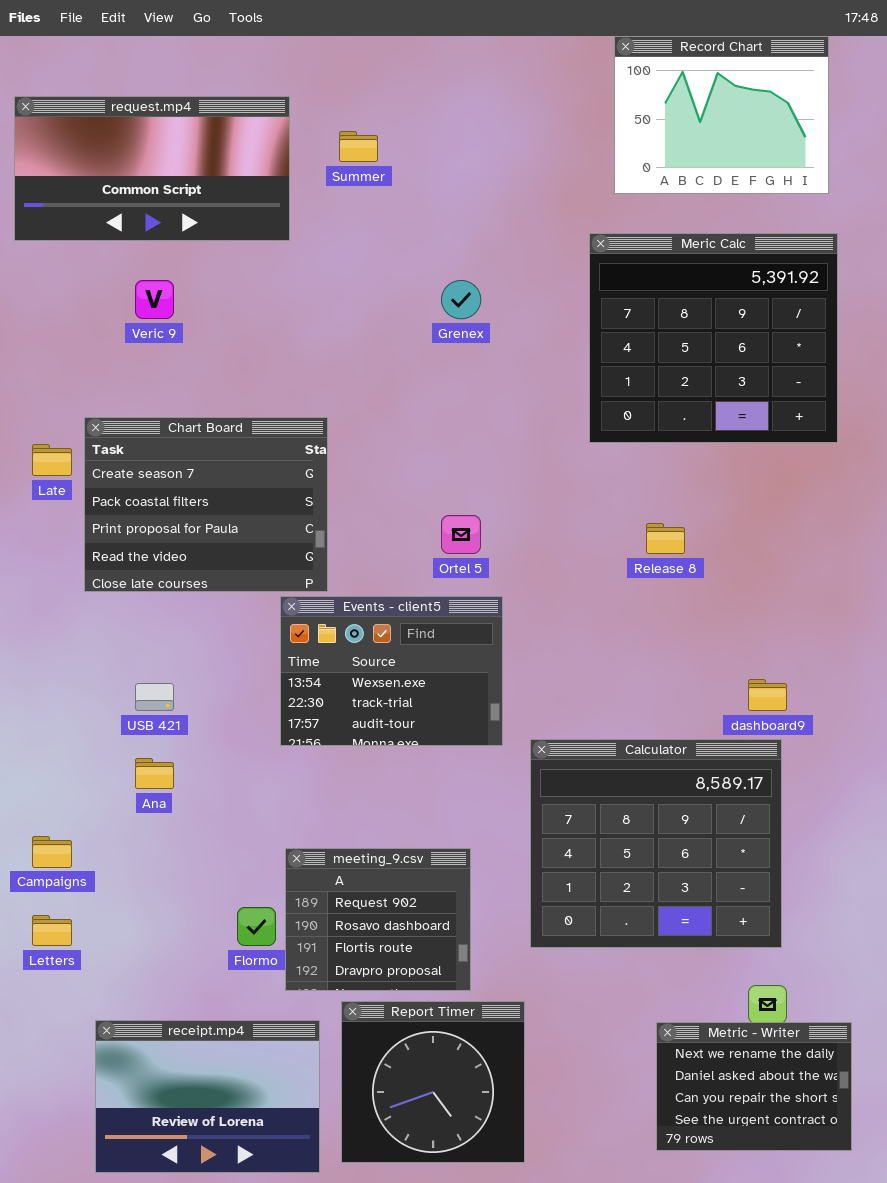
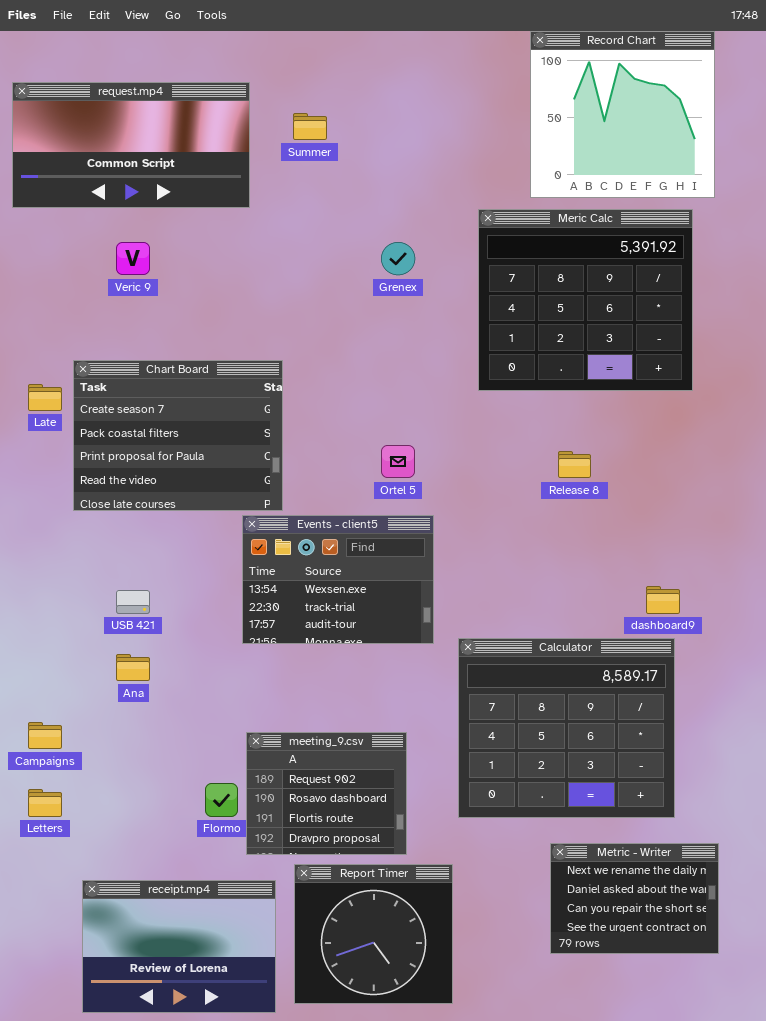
Record Chart: [614,36,829,194] -> [530,31,715,198], resized
Meric Calc: [589,233,838,443] -> [478,209,693,391], moved
Metric - Writer: [656,1022,852,1151] -> [550,843,719,954], moved

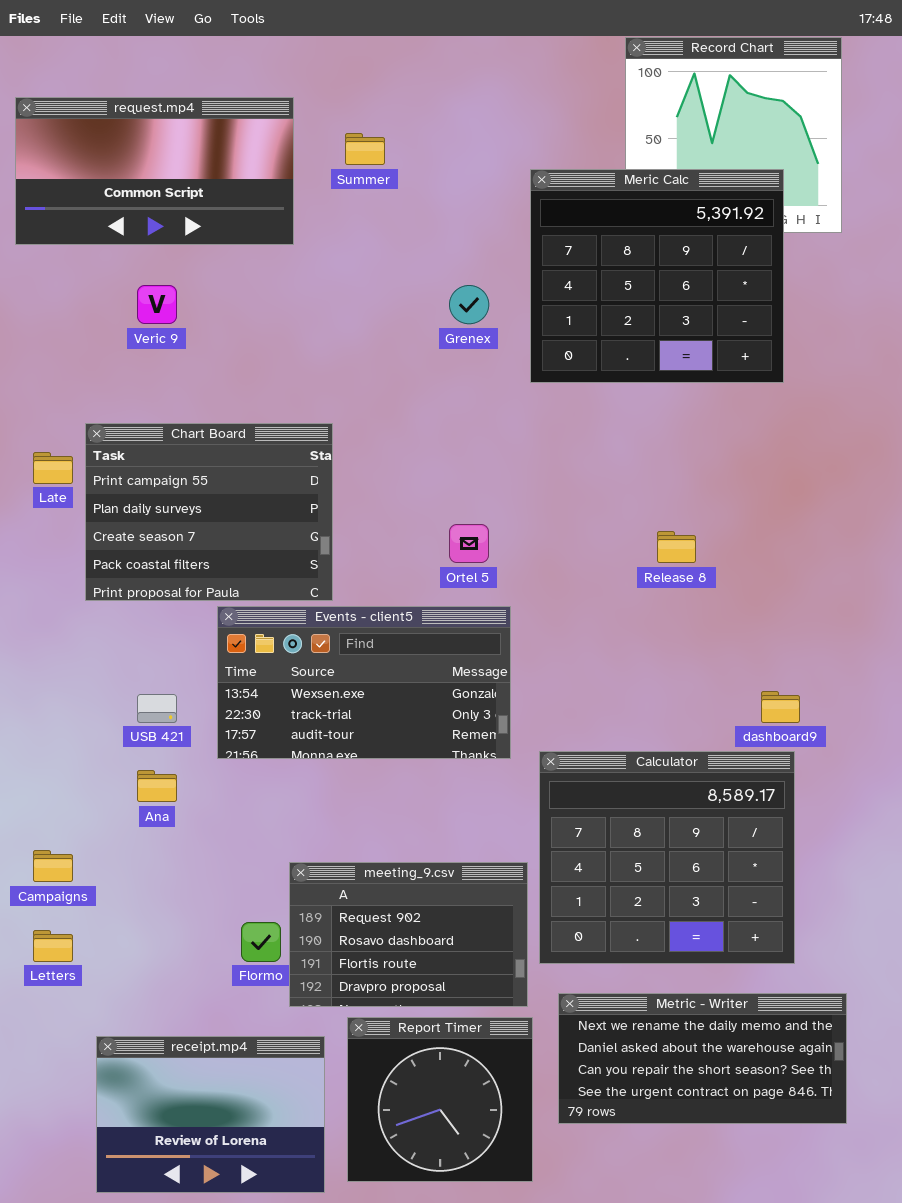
Meric Calc: [478,209,693,391] -> [530,169,784,383], moved
Chart Board: [73,360,283,511] -> [85,423,333,601], scrolled up 2 rows
Events - client5: [242,515,434,644] -> [217,606,511,759], resized
meeting_9.csv: [246,732,407,855] -> [289,862,528,1007], resized
Metric - Writer: [550,843,719,954] -> [558,993,847,1124], resized

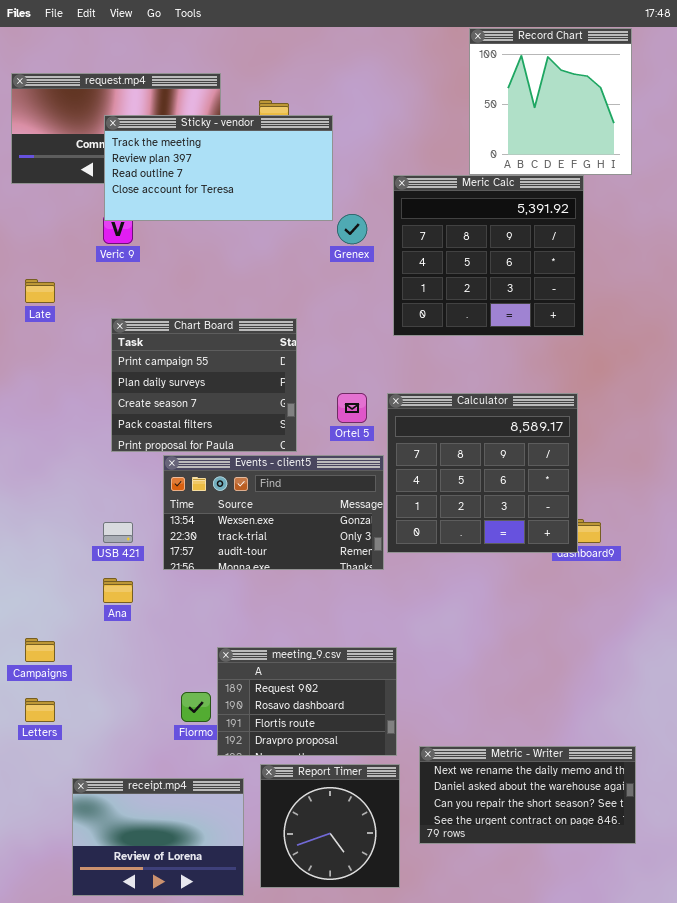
Sticky - vendor: none -> [104,115,333,221], opened
Meric Calc: [530,169,784,383] -> [393,175,584,336], moved
Chart Board: [85,423,333,601] -> [111,318,297,452], moved
Late: [33,452,73,484] -> [25,279,55,303], moved
Calculator: [539,751,795,964] -> [387,393,578,553], moved

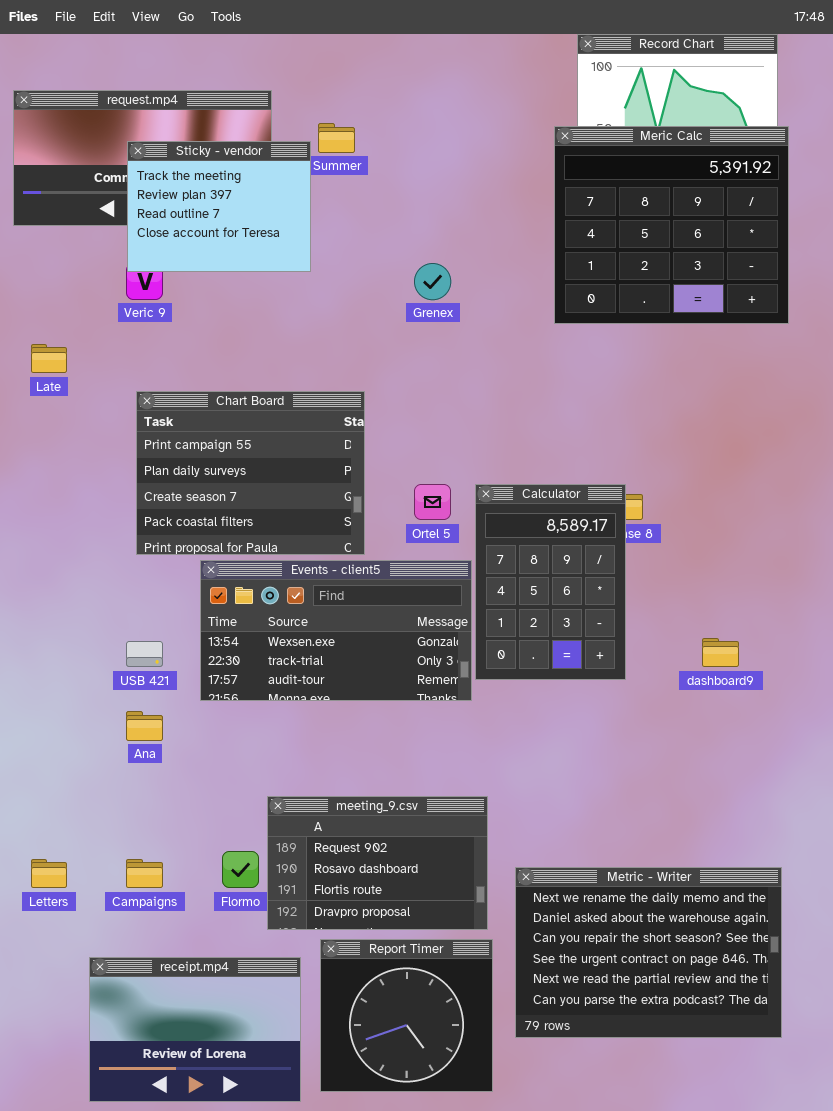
Sticky - vendor: [104,115,333,221] -> [127,141,311,272], resized
Meric Calc: [393,175,584,336] -> [554,126,789,324], moved
Calculator: [387,393,578,553] -> [475,484,626,680], resized
Campaigns: [25,638,55,662] -> [126,859,163,888], moved
Metric - Writer: [419,746,636,844] -> [515,867,782,1038], resized

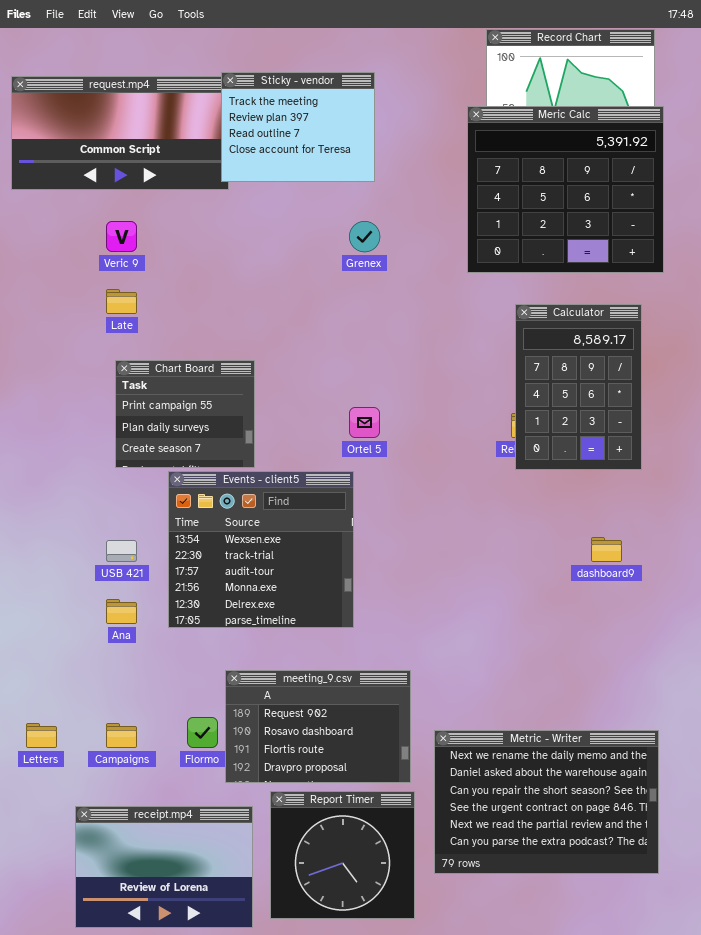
Sticky - vendor: [127,141,311,272] -> [221,72,375,182], moved
Late: [31,344,67,373] -> [106,289,137,314], moved
Chart Board: [136,391,365,555] -> [115,360,255,468], resized
Calculator: [475,484,626,680] -> [515,304,642,470], moved
Events - client5: [200,560,472,701] -> [168,471,354,628], resized

